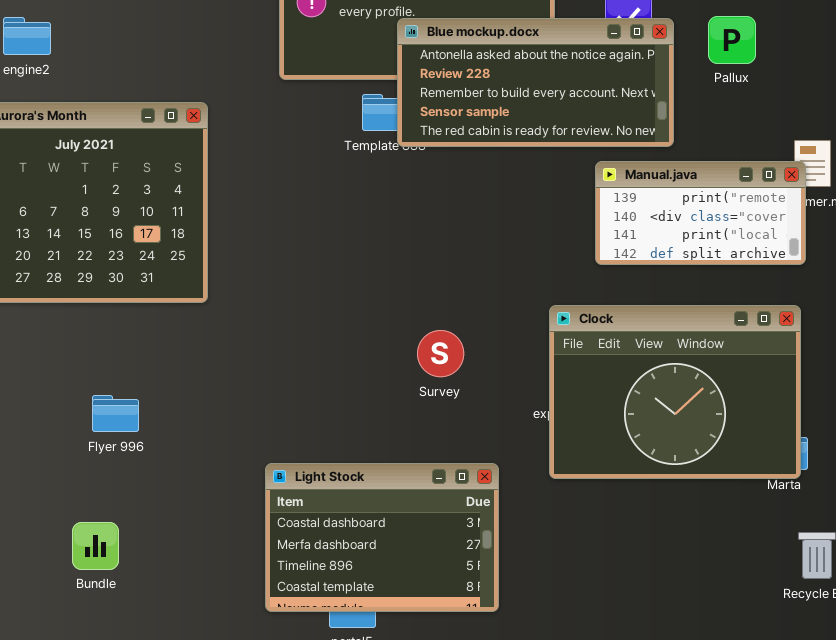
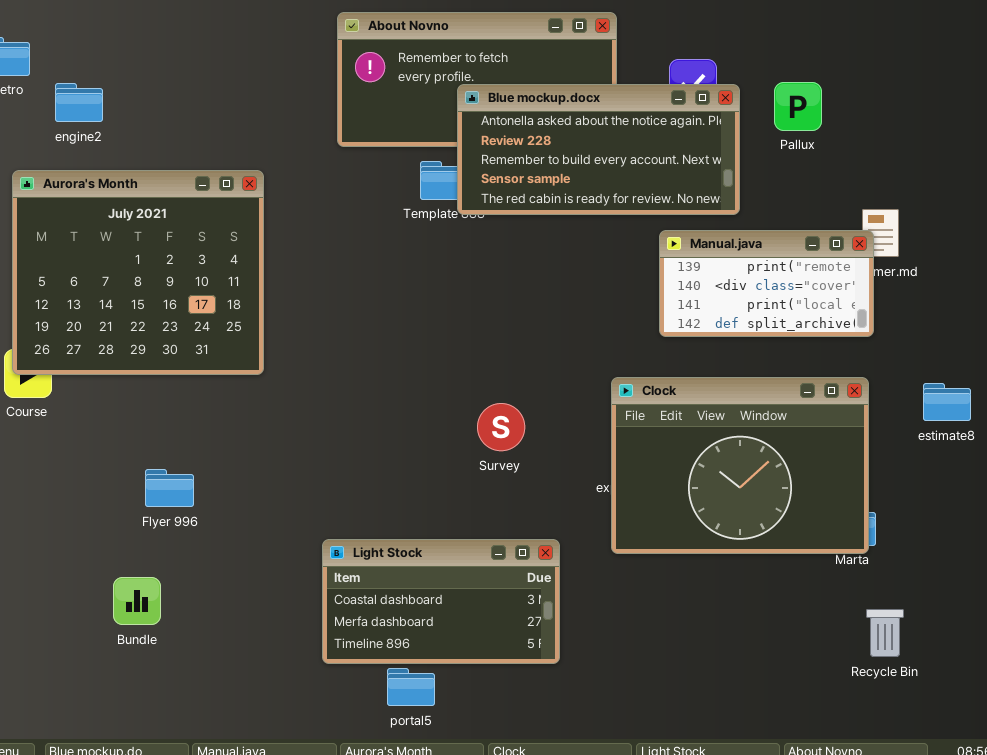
Light Stock: [265,463,499,612] -> [322,539,560,664], resized
Bundle: [72,522,119,570] -> [113,577,161,625], moved

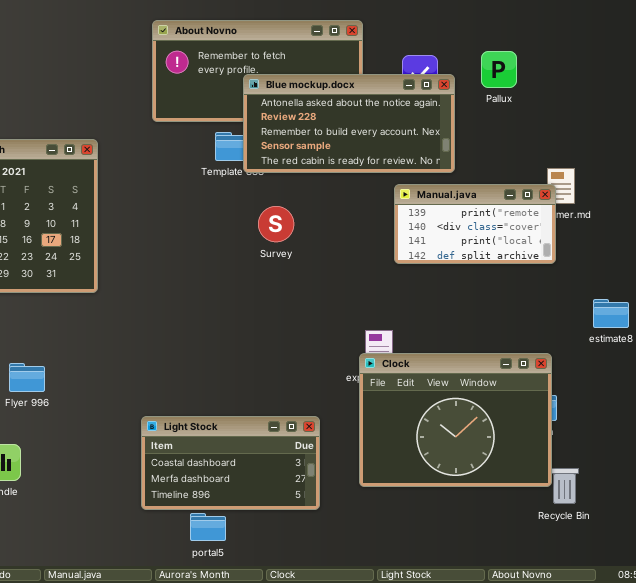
Pallux: [774,82,822,131] -> [481,51,517,88], moved
Clock: [611,377,869,554] -> [359,353,552,487], moved
Survey: [477,403,525,451] -> [258,206,294,242], moved

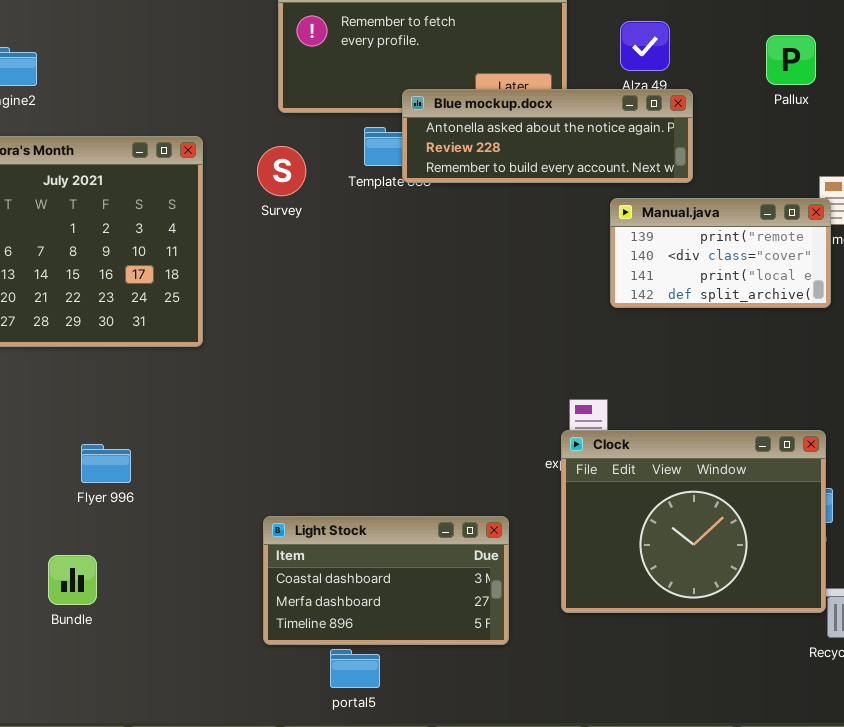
Pallux: [481,51,517,88] -> [766,35,816,85], moved
Blue mockup.docx: [243,74,455,173] -> [402,89,693,183], resized
Survey: [258,206,294,242] -> [257,146,306,196], moved

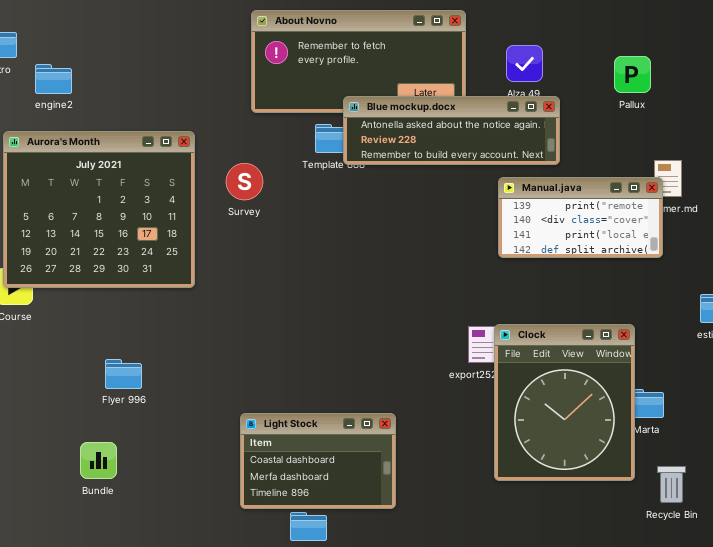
Survey: [257,146,306,196] -> [226,163,263,200], moved
Clock: [561,430,826,613] -> [494,324,635,481], moved, resized
Light Stock: [263,516,509,645] -> [240,413,396,509], resized

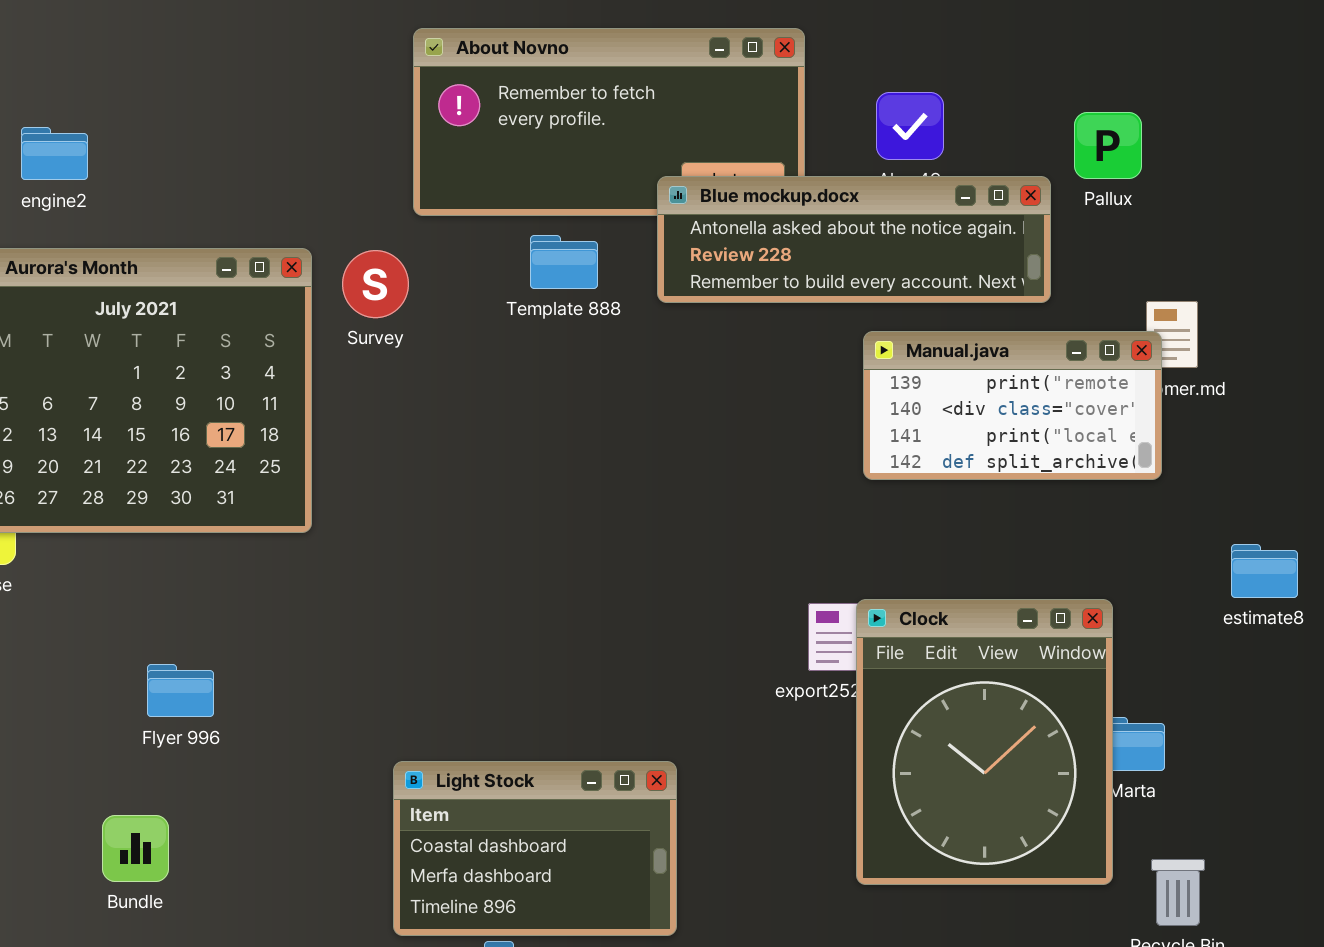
Blue mockup.docx: [343,96,560,165] -> [657,176,1051,303], moved
Survey: [226,163,263,200] -> [342,250,409,318], moved

